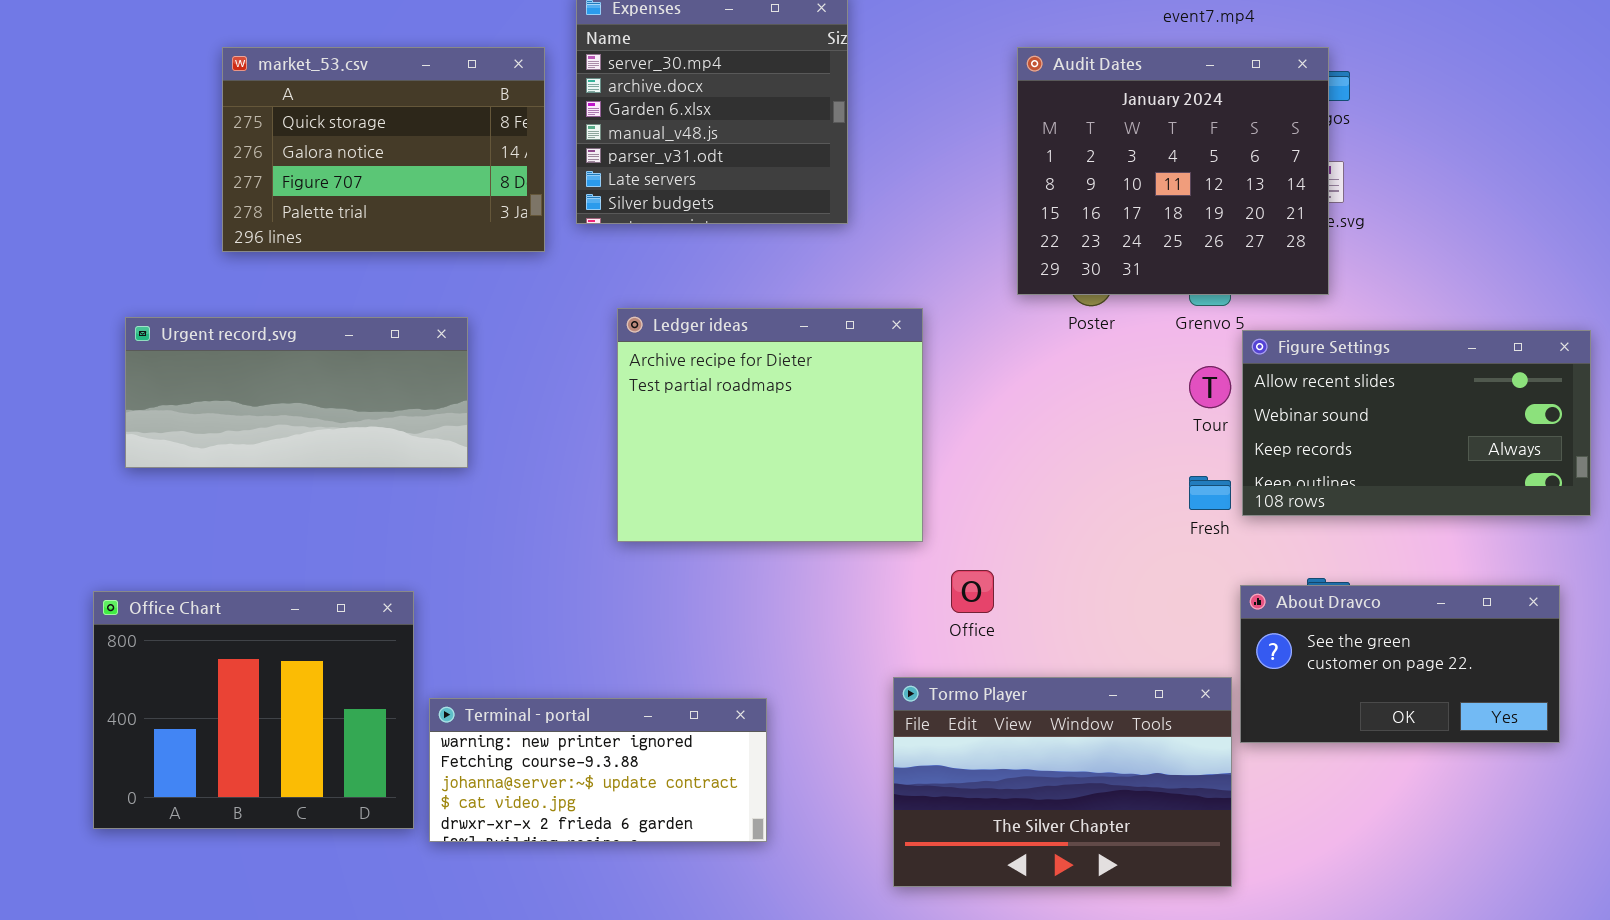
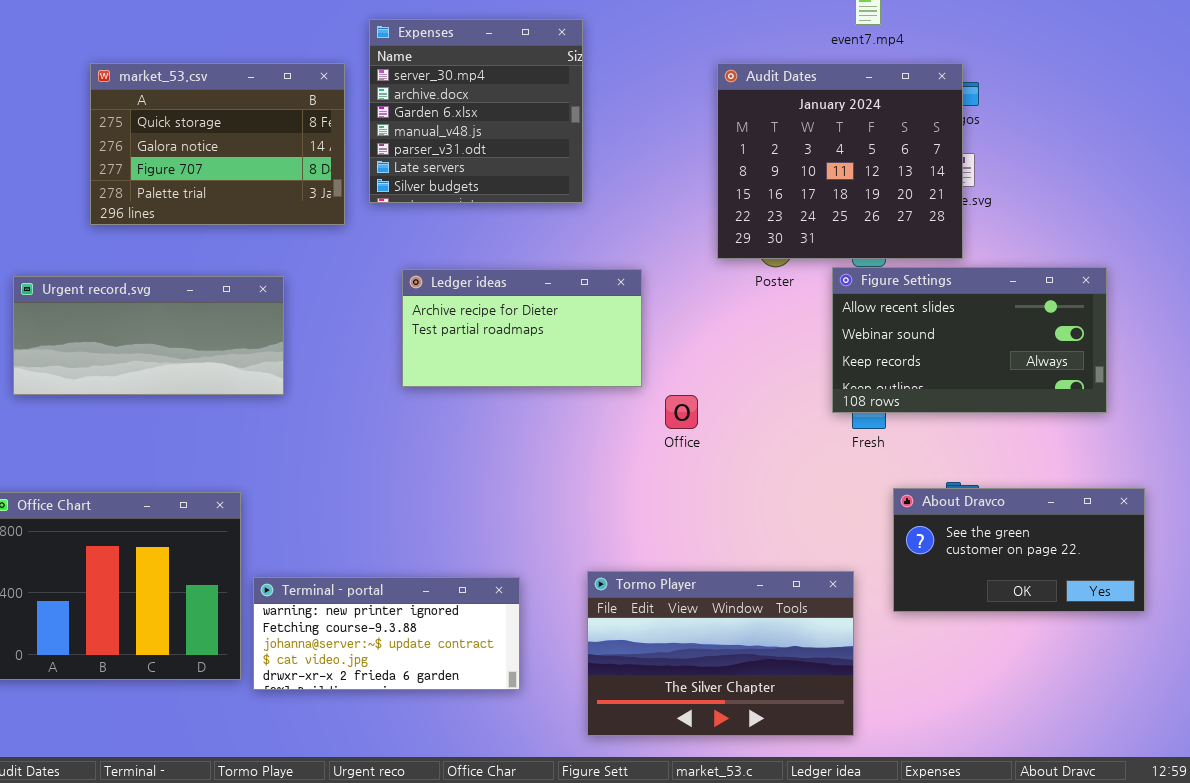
Ledger ideas: [617,308,923,542] -> [402,269,642,387], resized
Figure Settings: [1242,330,1591,516] -> [832,267,1107,413], moved
Office: [951,570,994,613] -> [665,395,698,429], moved
Tormo Player: [893,677,1232,887] -> [587,571,854,736], moved

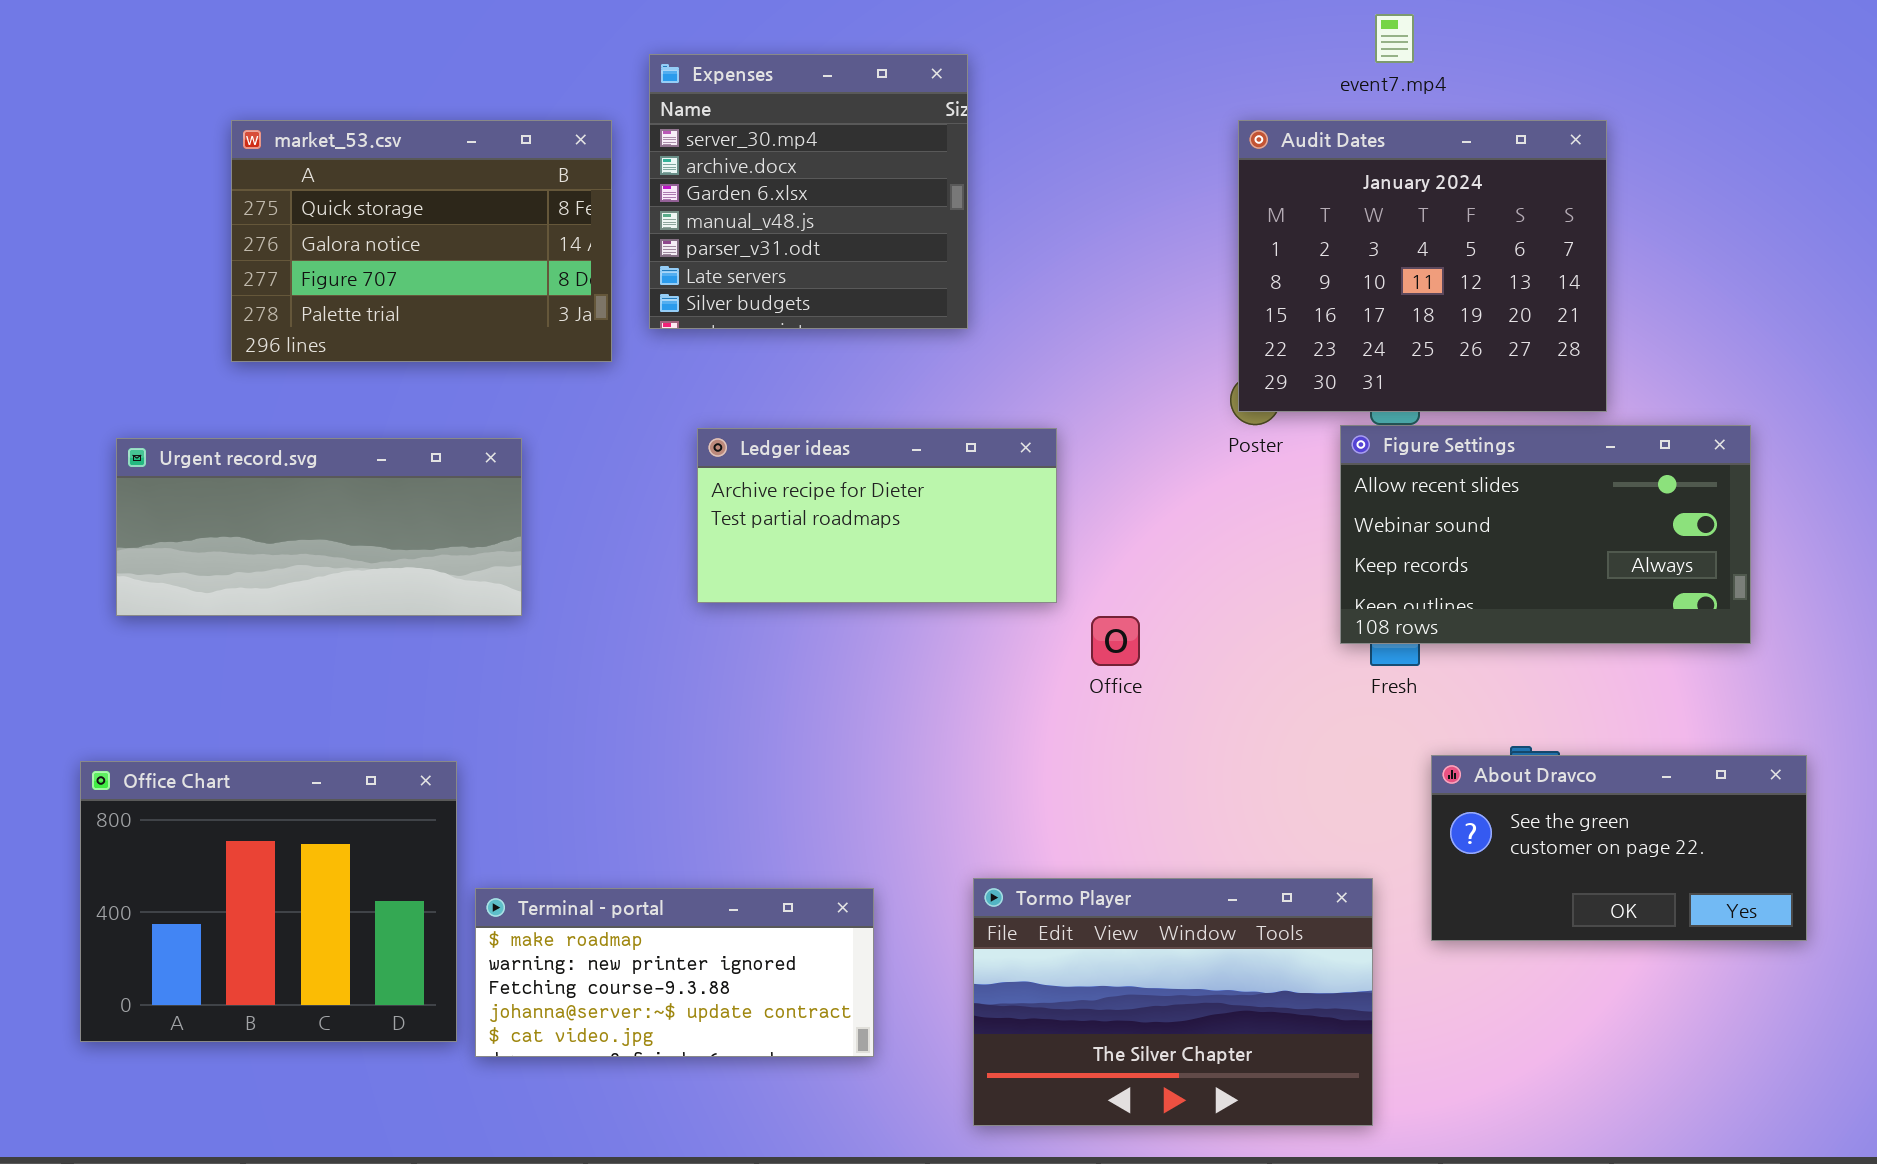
Audit Dates: [717,63,963,259] -> [1238,120,1607,412], moved
Terminal - portal: [253,577,520,690] -> [475,888,874,1057], scrolled up 1 row

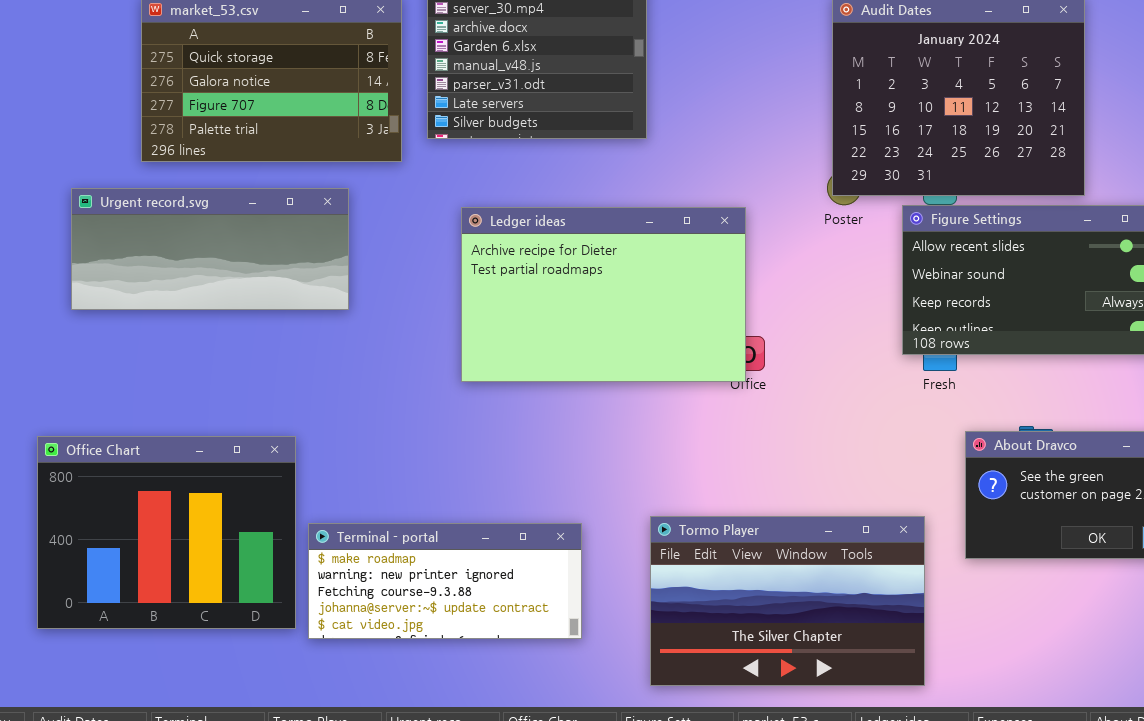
Ledger ideas: [697,428,1057,603] -> [461,207,746,382], resized
Urgent record.svg: [116,438,522,616] -> [71,188,349,310], moved

